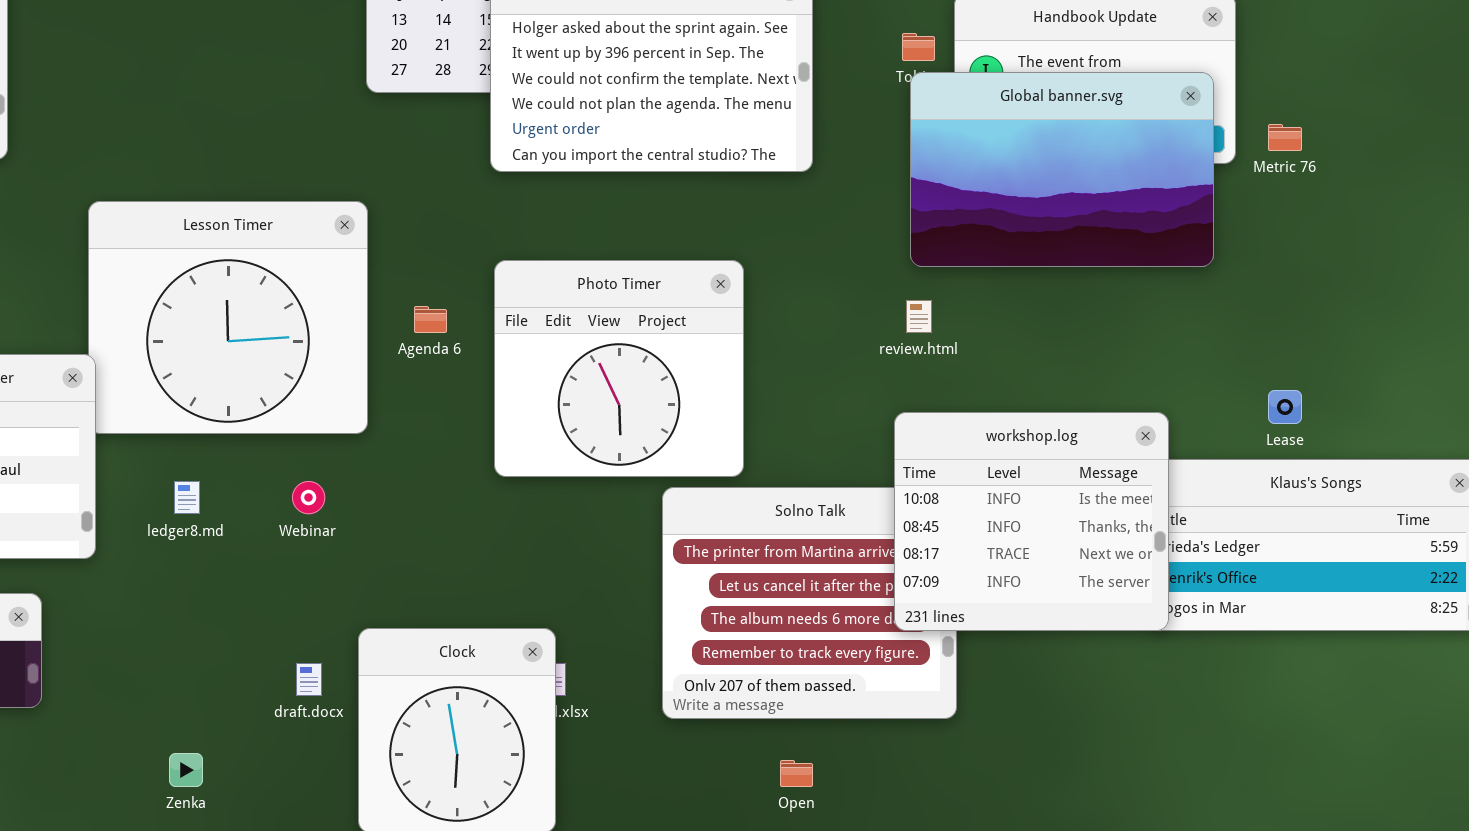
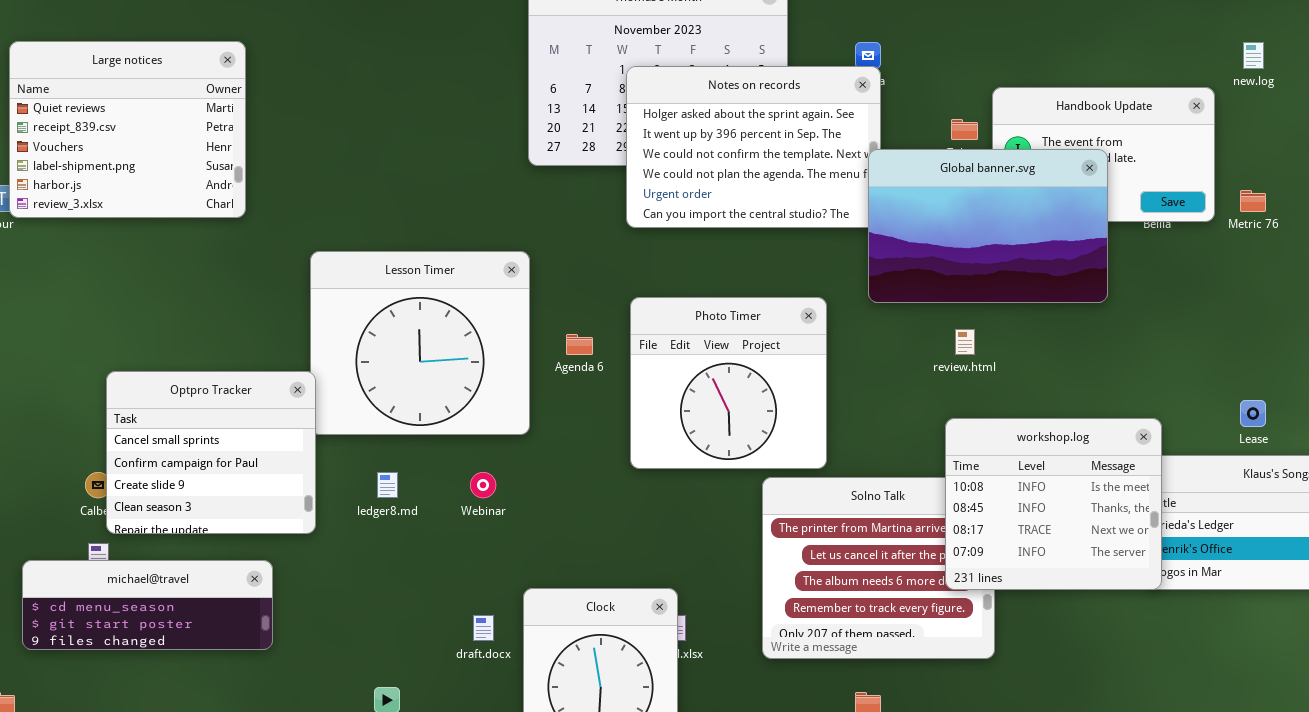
Global banner.svg: [910,72,1214,267] -> [868,149,1108,303], moved

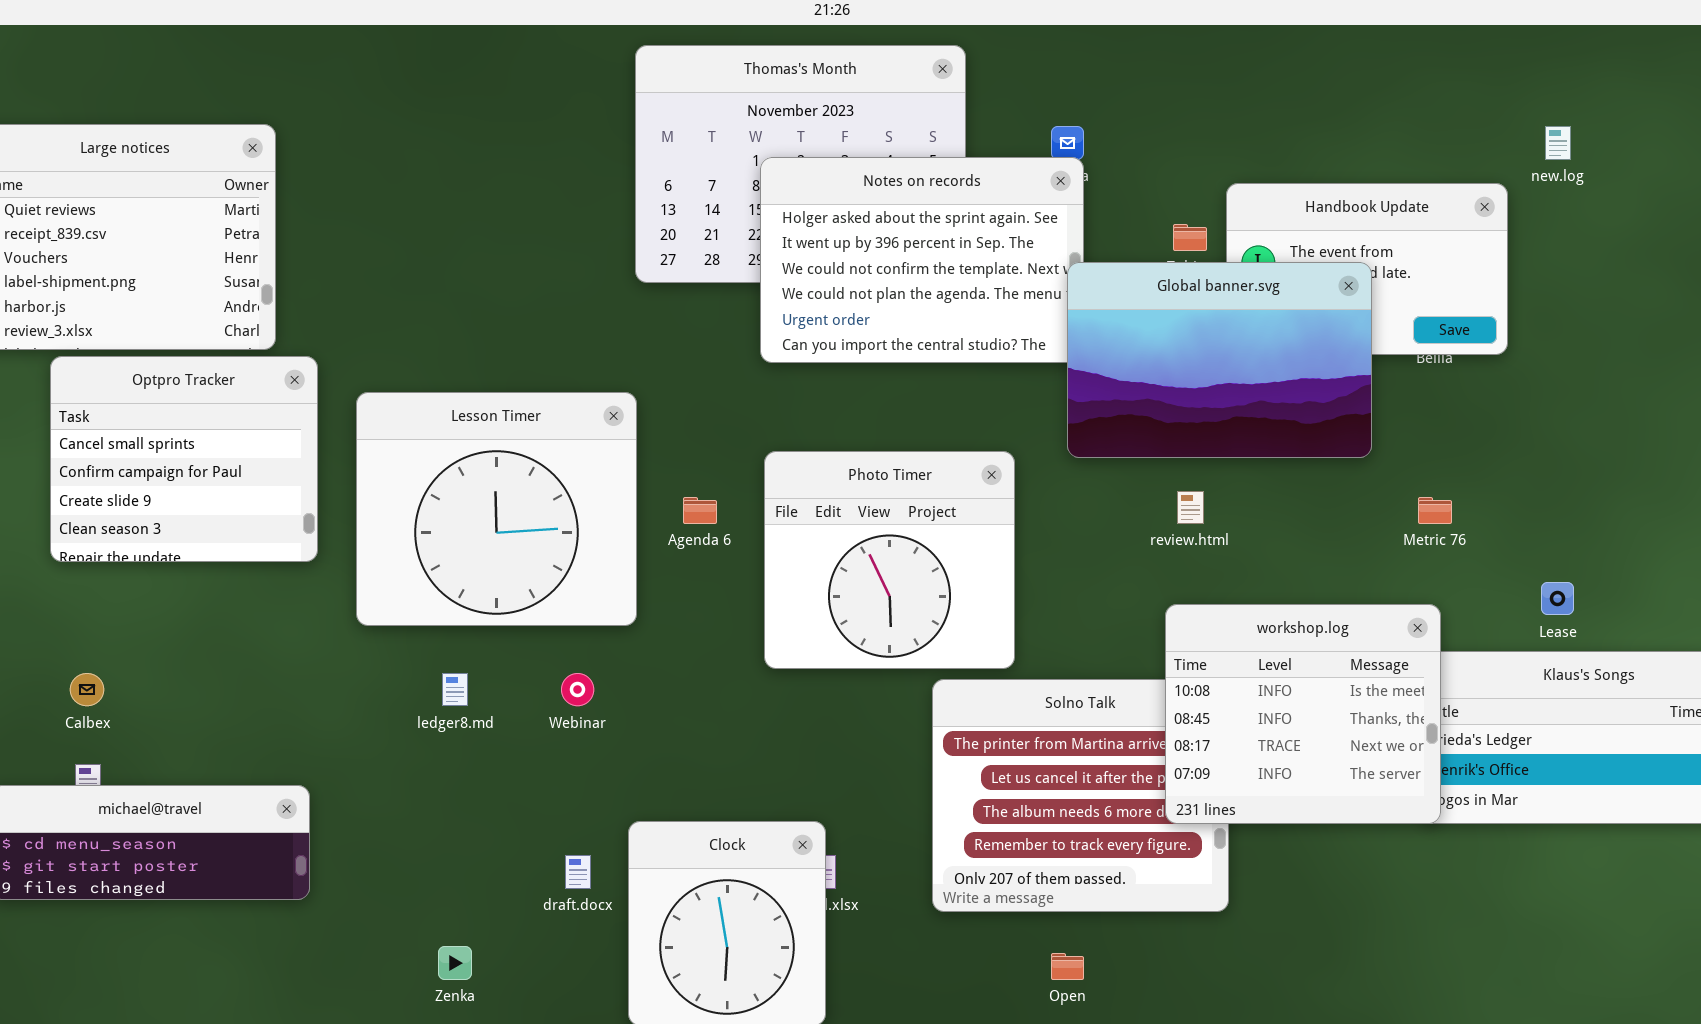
Metric 76: [1240,190,1266,212] -> [1418,497,1452,524], moved
Optpro Tracker: [106,371,316,534] -> [50,356,318,562], moved

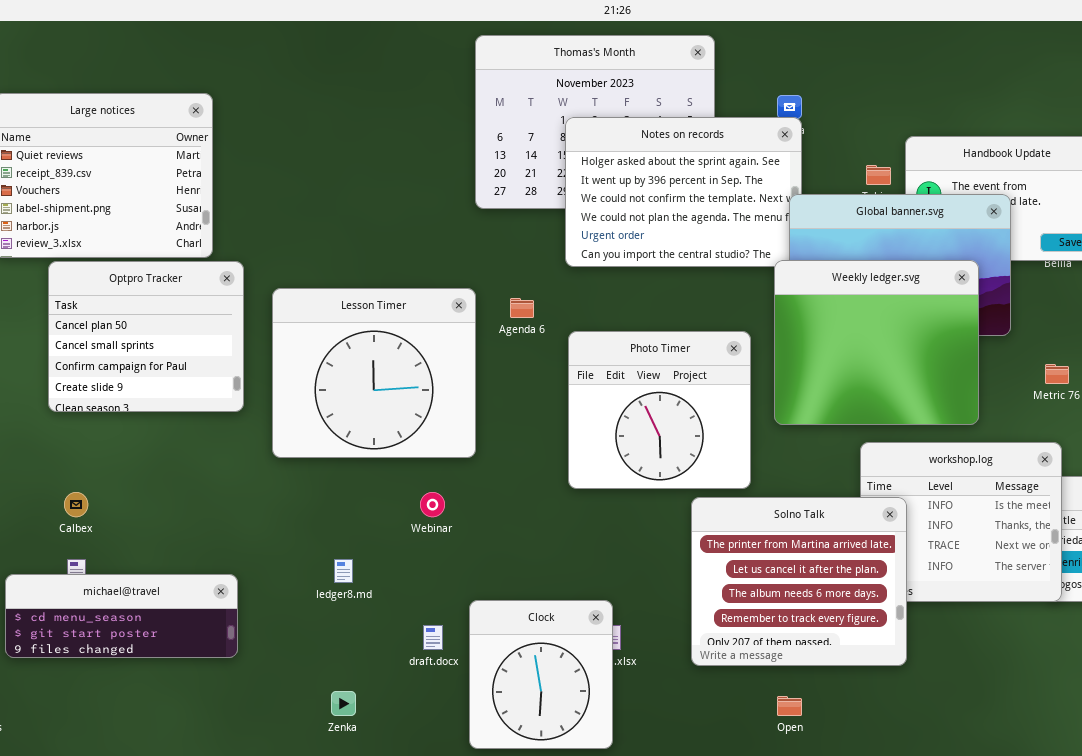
Weekly ledger.svg: none -> [774,260,979,425], opened
Optpro Tracker: [50,356,318,562] -> [48,261,244,412], scrolled up 1 row
Agenda 6: [683,497,717,524] -> [510,298,534,318], moved
ledger8.md: [442,673,468,706] -> [334,559,353,583], moved
Solno Talk: [932,679,1229,912] -> [691,497,907,666], raised

